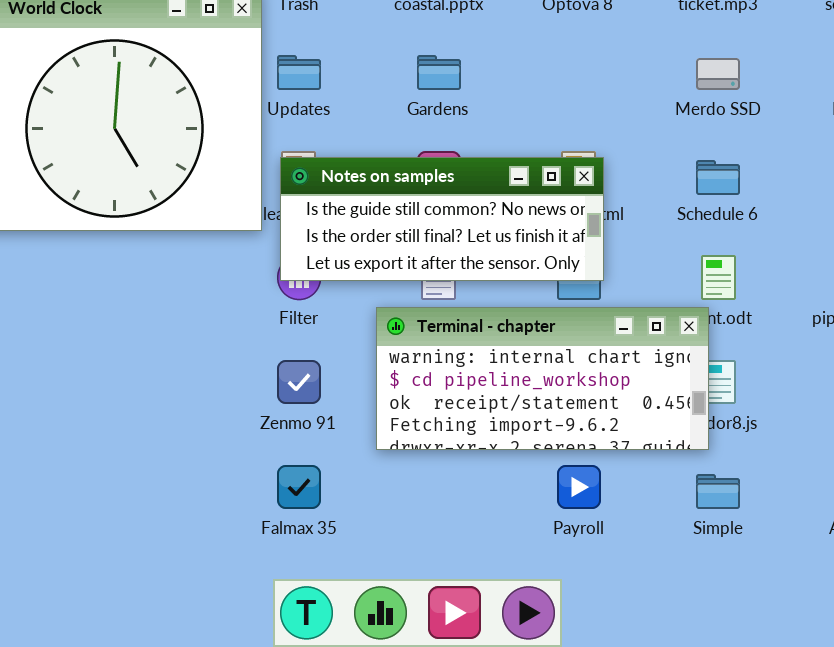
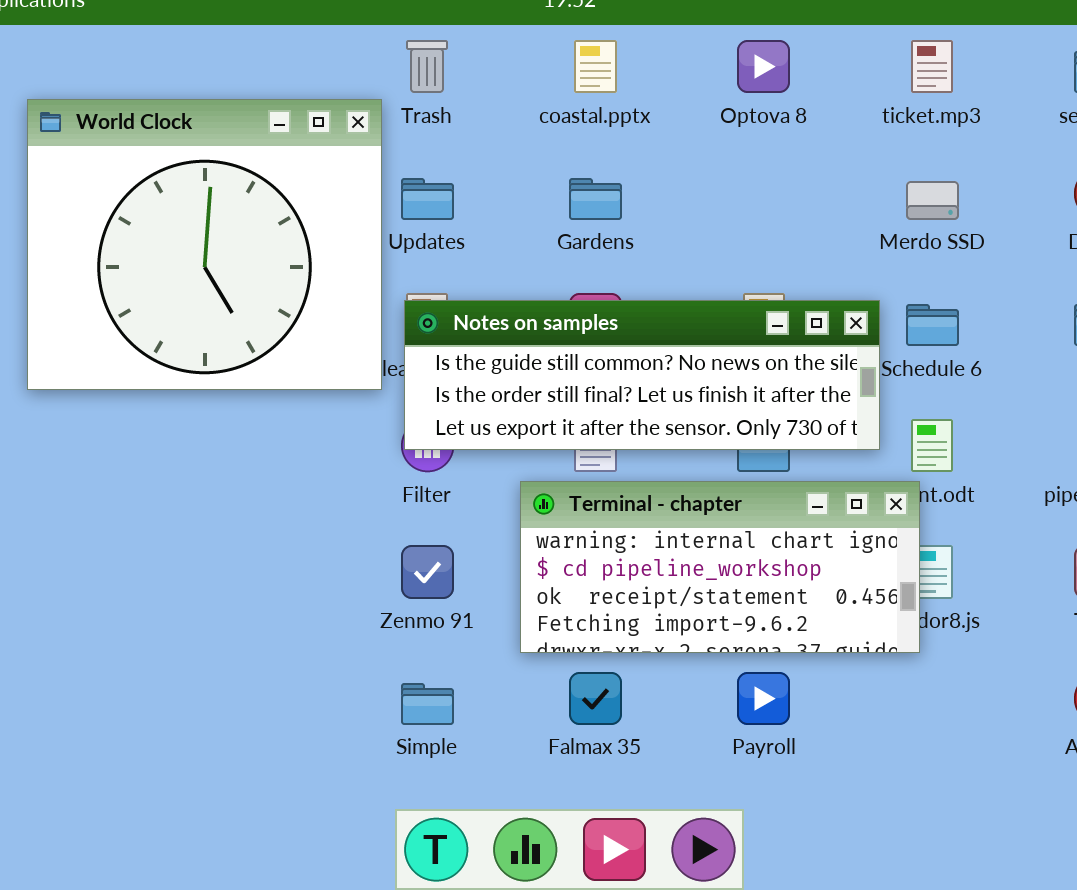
Notes on samples: [280,157,604,281] -> [404,300,880,450], resized
Falmax 35: [277,465,321,509] -> [569,672,622,725], moved
Simple: [696,474,740,509] -> [401,683,454,725], moved

